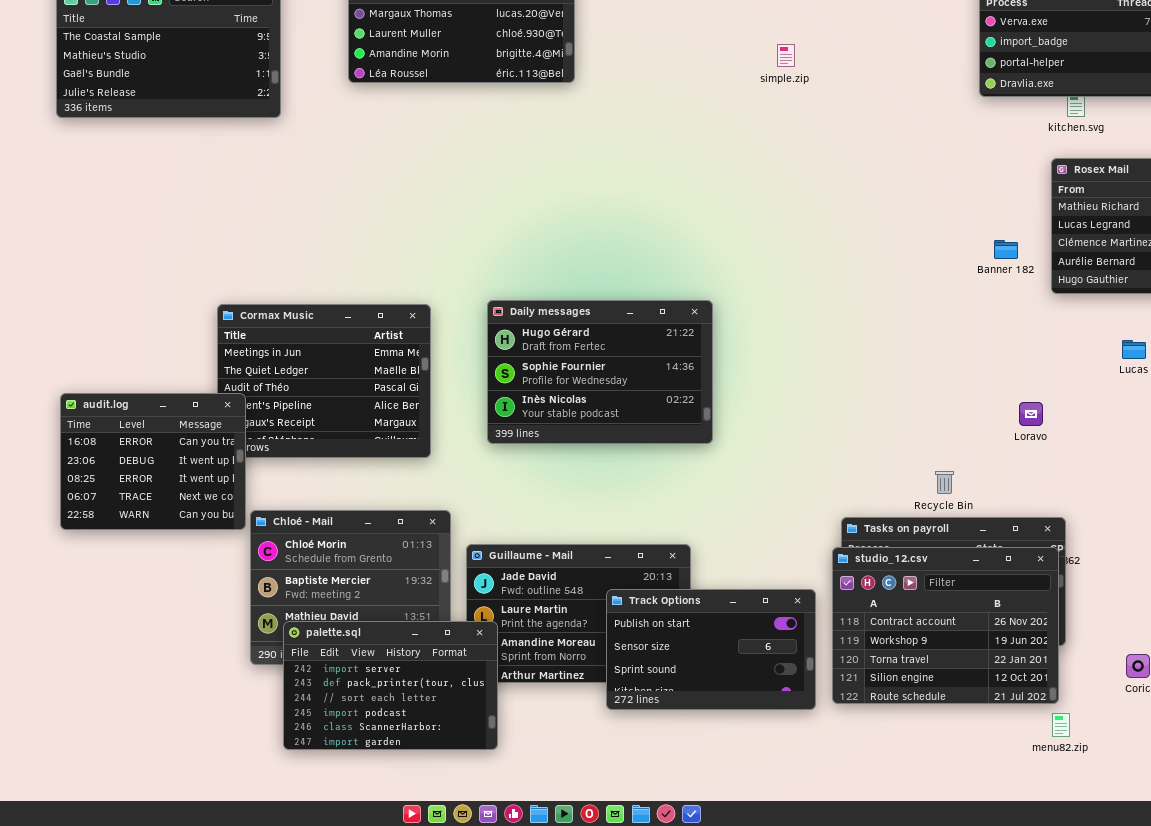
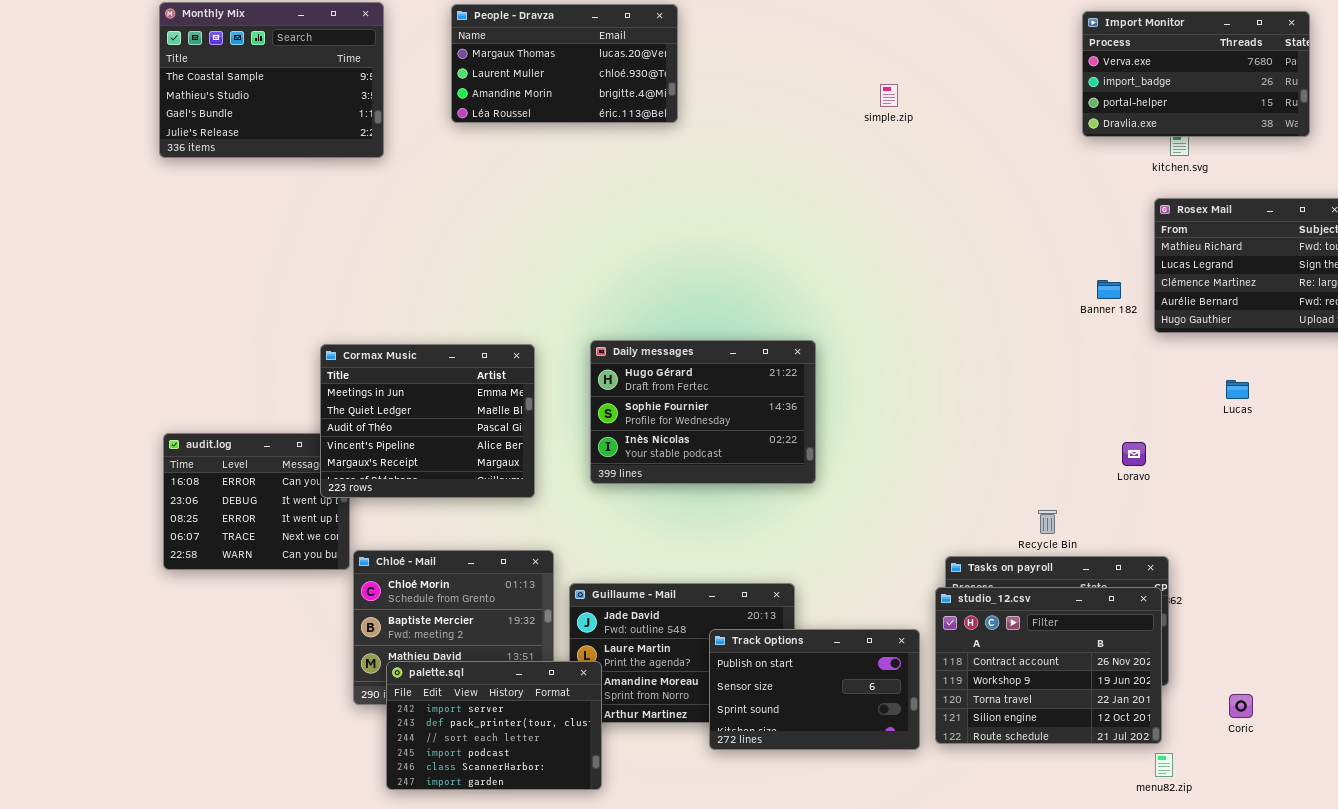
Cormax Music: [217,304,431,458] -> [320,344,535,498], raised

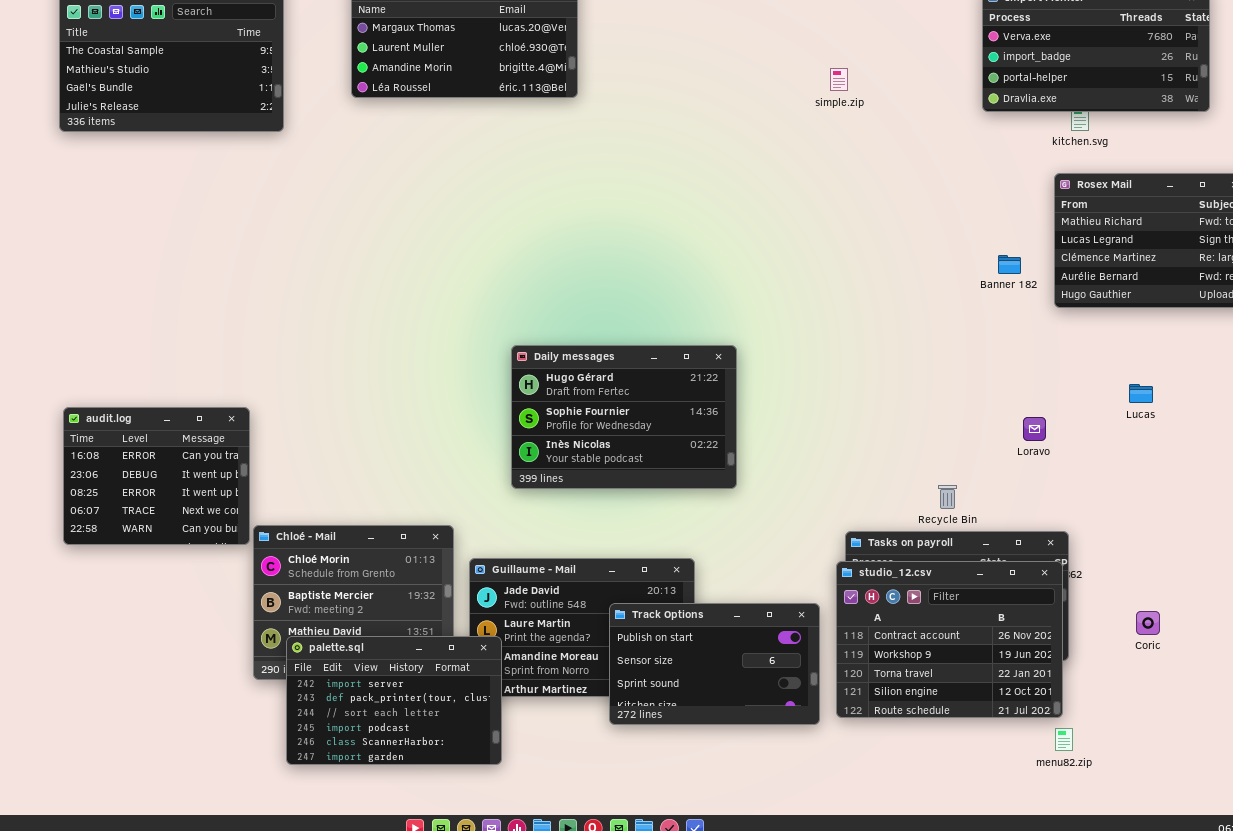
simple.zip: [880,84,898,107] -> [830,68,848,91], moved
Daily messages: [590,340,816,484] -> [511,345,737,489], moved
Cormax Music: [320,344,535,498] -> none, closed
Lucas: [1226,380,1249,399] -> [1129,384,1153,403], moved
Coric: [1229,694,1253,718] -> [1136,611,1160,635], moved

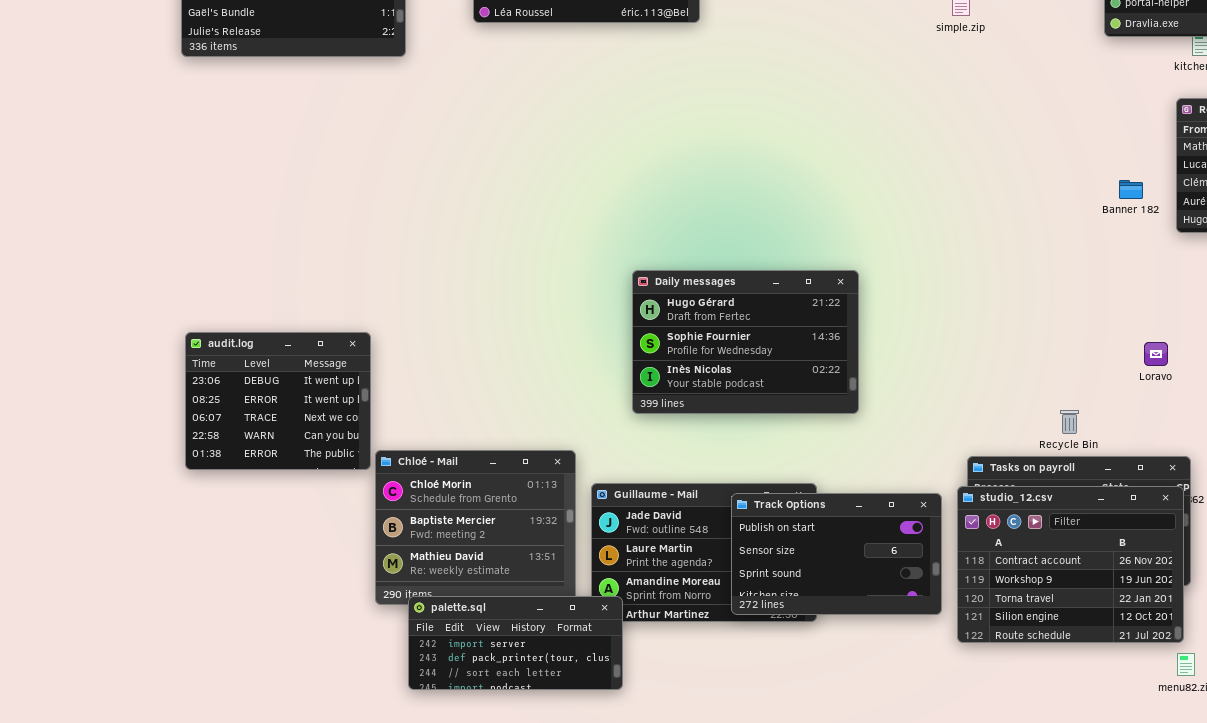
audit.log: [63,407,250,545] -> [185,332,371,470], scrolled down 1 row
Track Options: [609,603,820,725] -> [731,493,942,615], moved
palette.sql: [286,636,502,765] -> [408,596,623,690], resized

